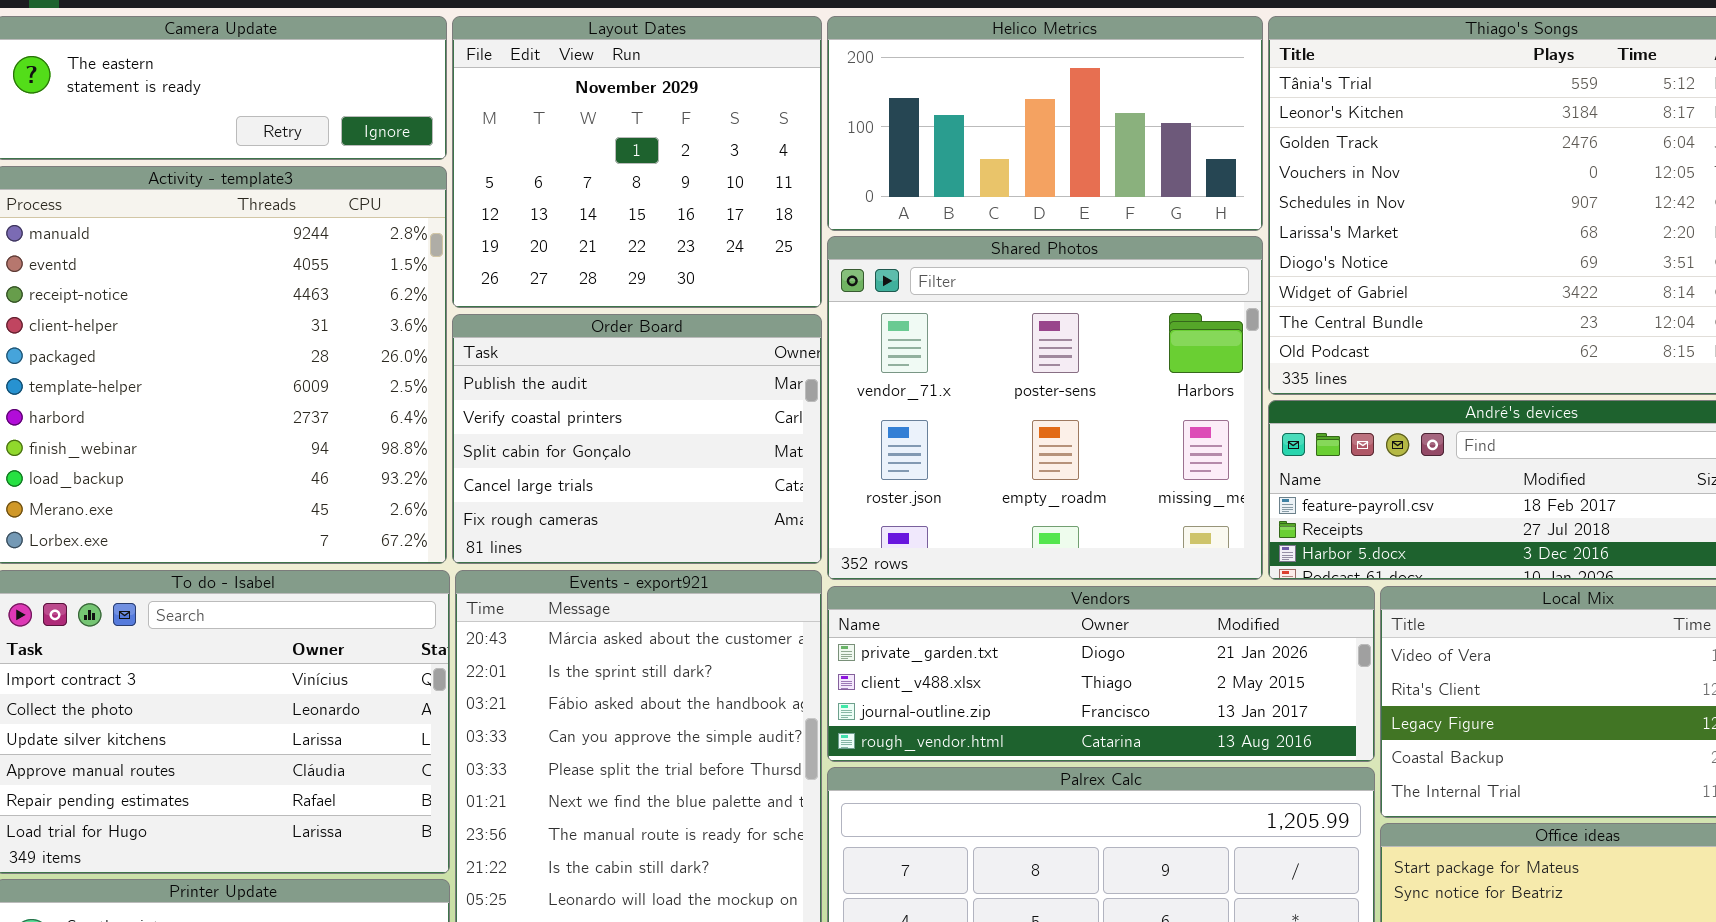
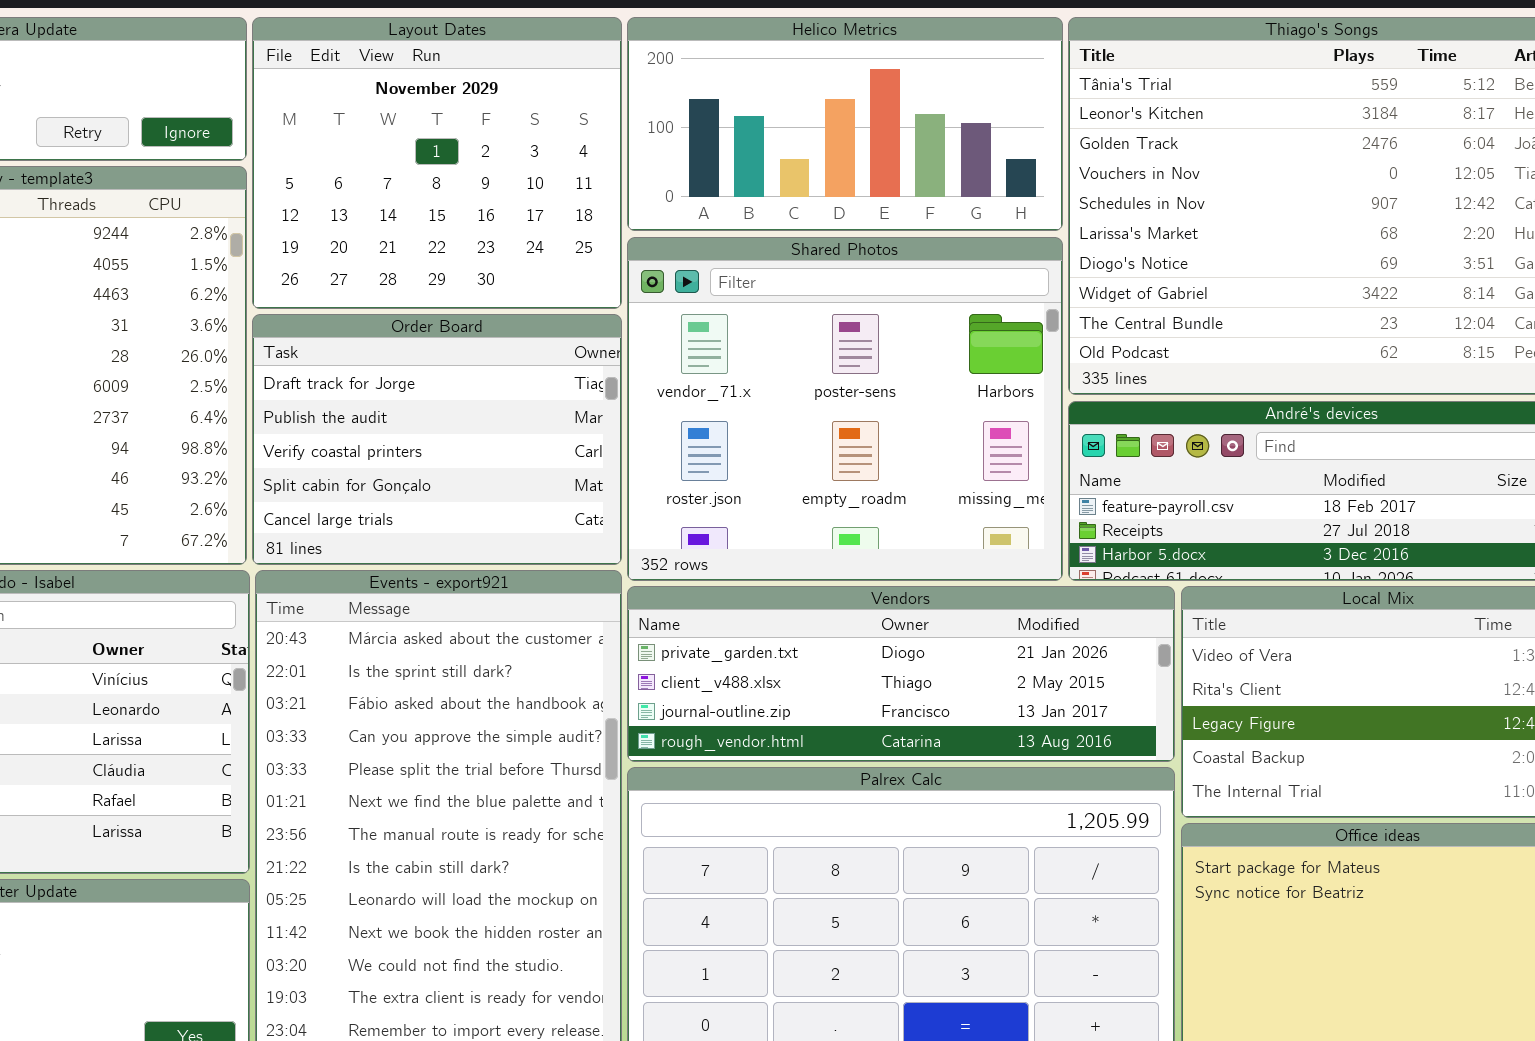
Order Board: [452,314,822,564] -> [252,314,622,565], scrolled up 1 row

